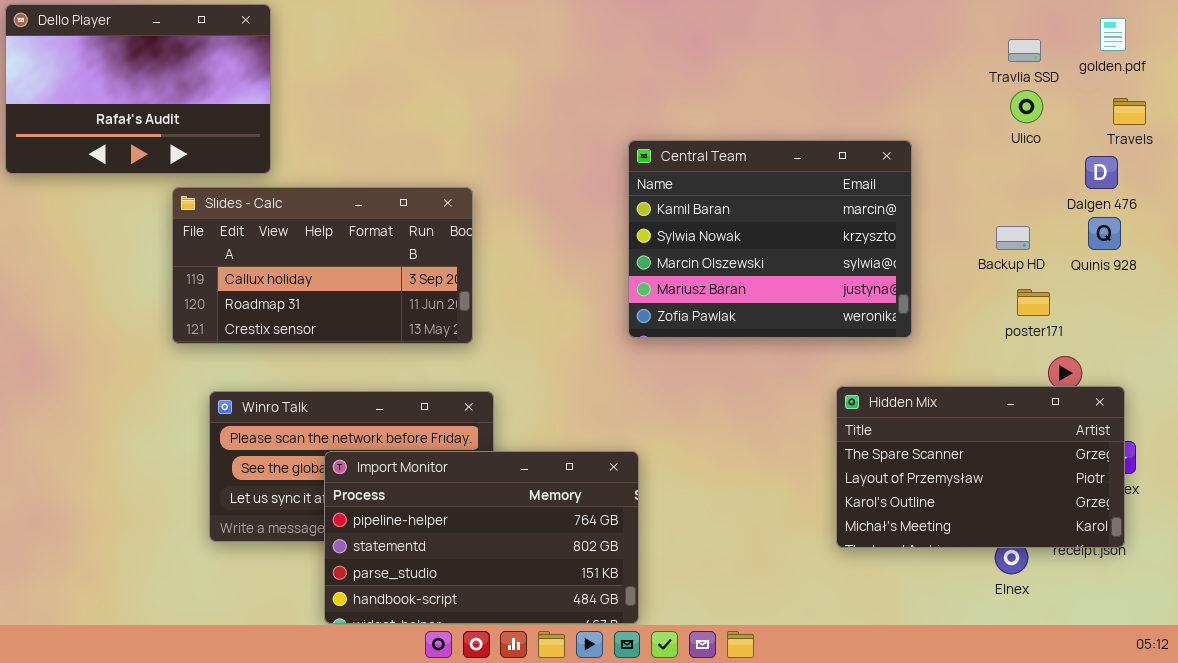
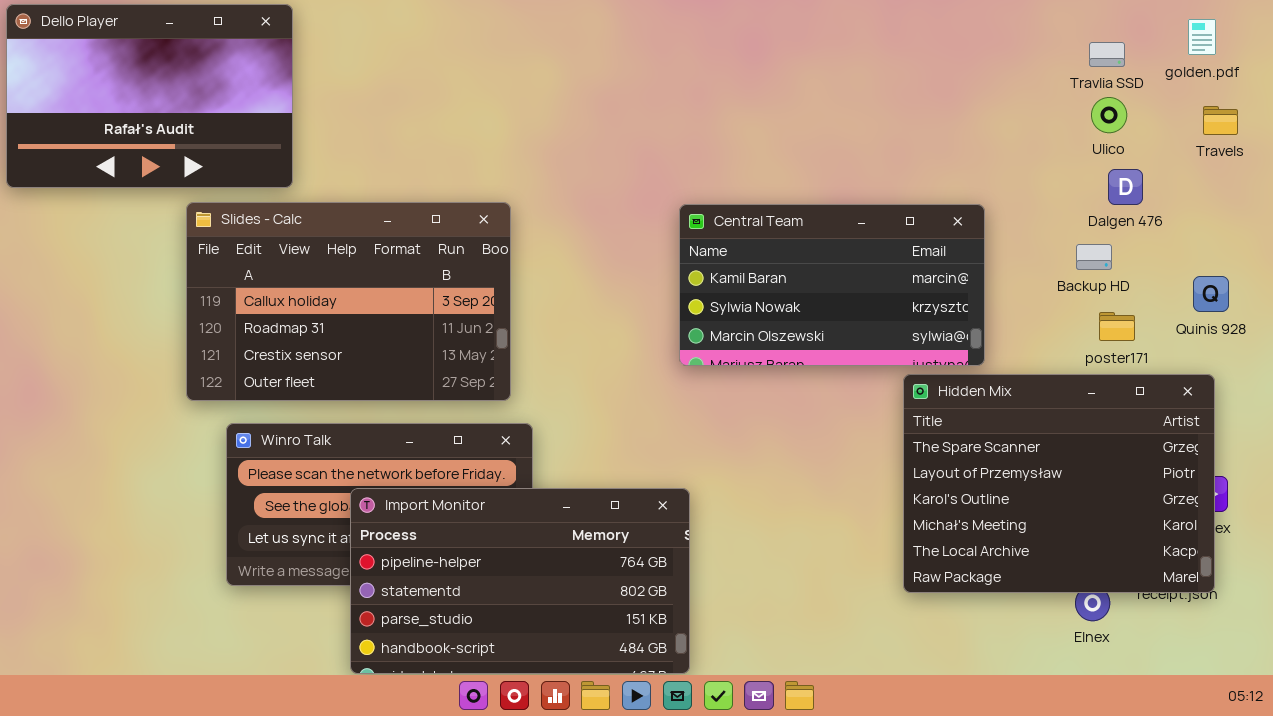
Central Team: [628,140,912,338] -> [679,204,985,366], resized
Dalgen 476: [1085,156,1118,189] -> [1108,169,1143,205], moved
Slides - Calc: [172,187,473,344] -> [186,202,511,401], resized
Quinis 928: [1088,217,1121,250] -> [1193,276,1229,312], moved
Hidden Mix: [836,386,1125,548] -> [903,374,1215,593], resized

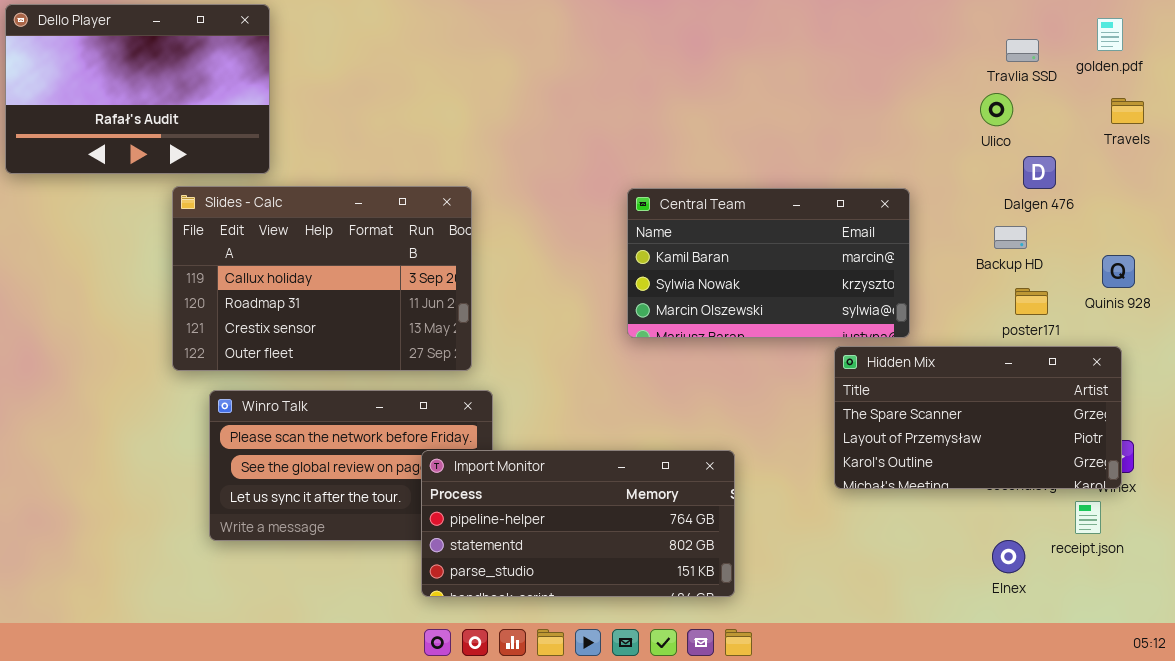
Ulico: [1091,97,1127,133] -> [980,93,1013,126], moved
Hidden Mix: [903,374,1215,593] -> [834,346,1122,489], resized
Import Monitor: [350,488,690,674] -> [421,450,735,597], moved, resized

